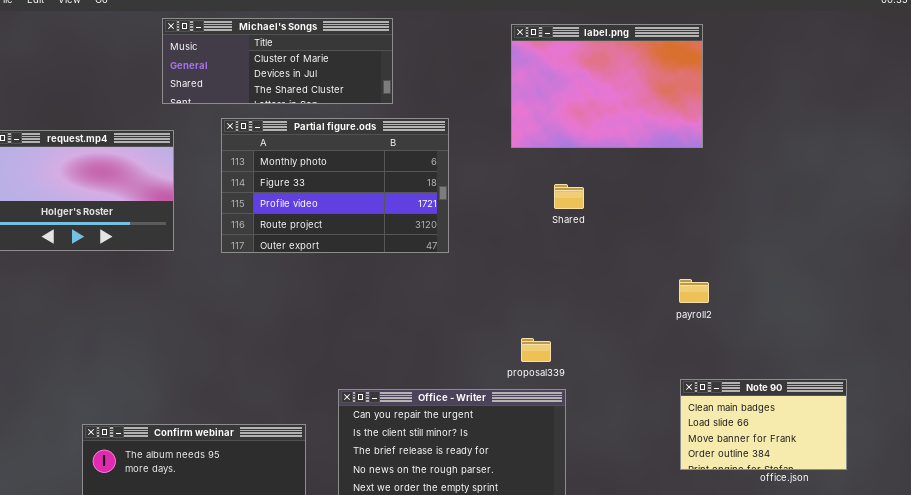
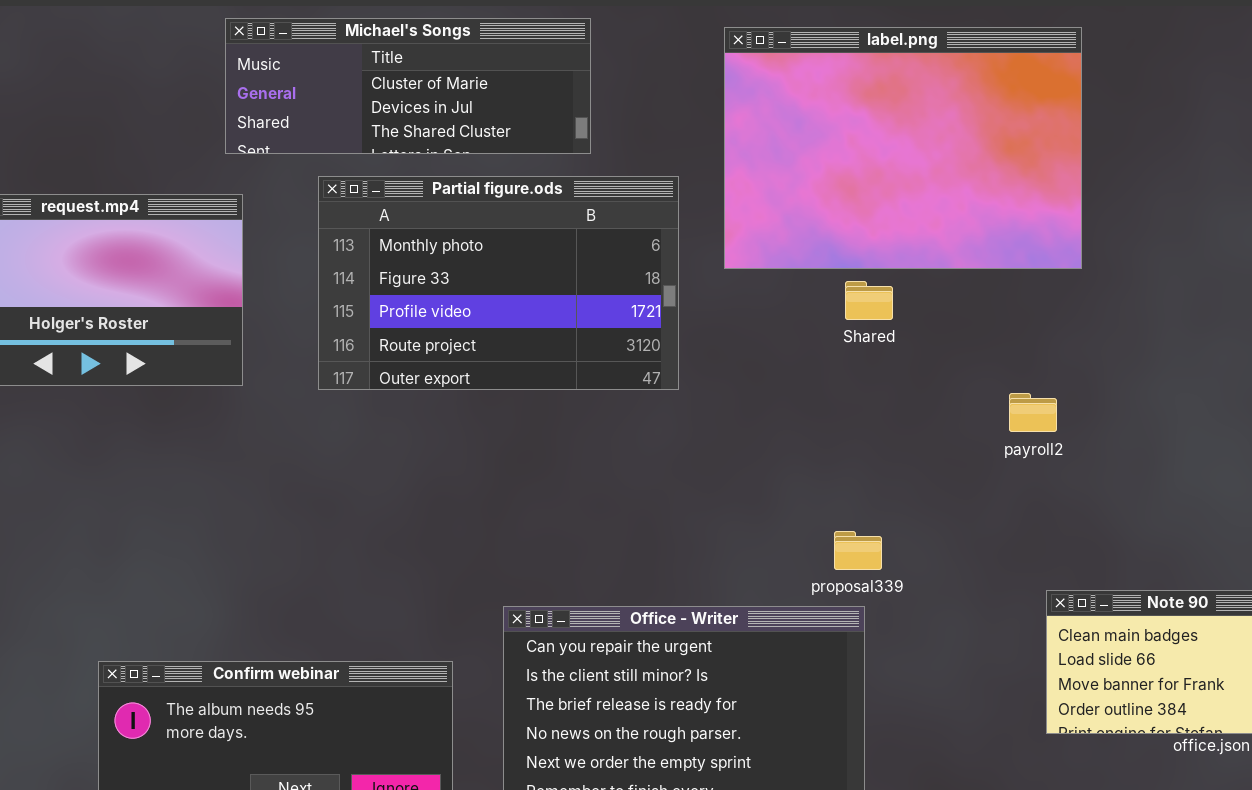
label.png: [511,24,703,148] -> [724,27,1082,269], resized
payroll2: [679,279,709,303] -> [1009,393,1057,432], moved
proposal339: [521,338,551,362] -> [834,531,882,570], moved

